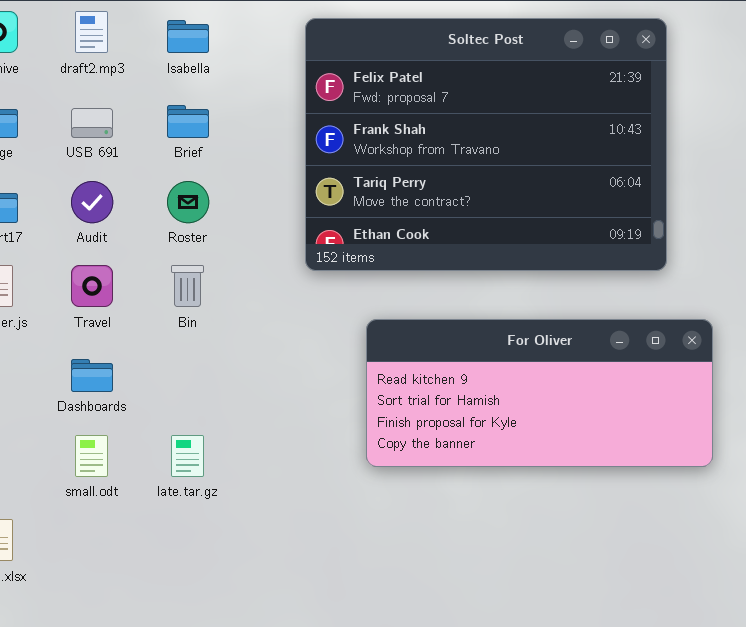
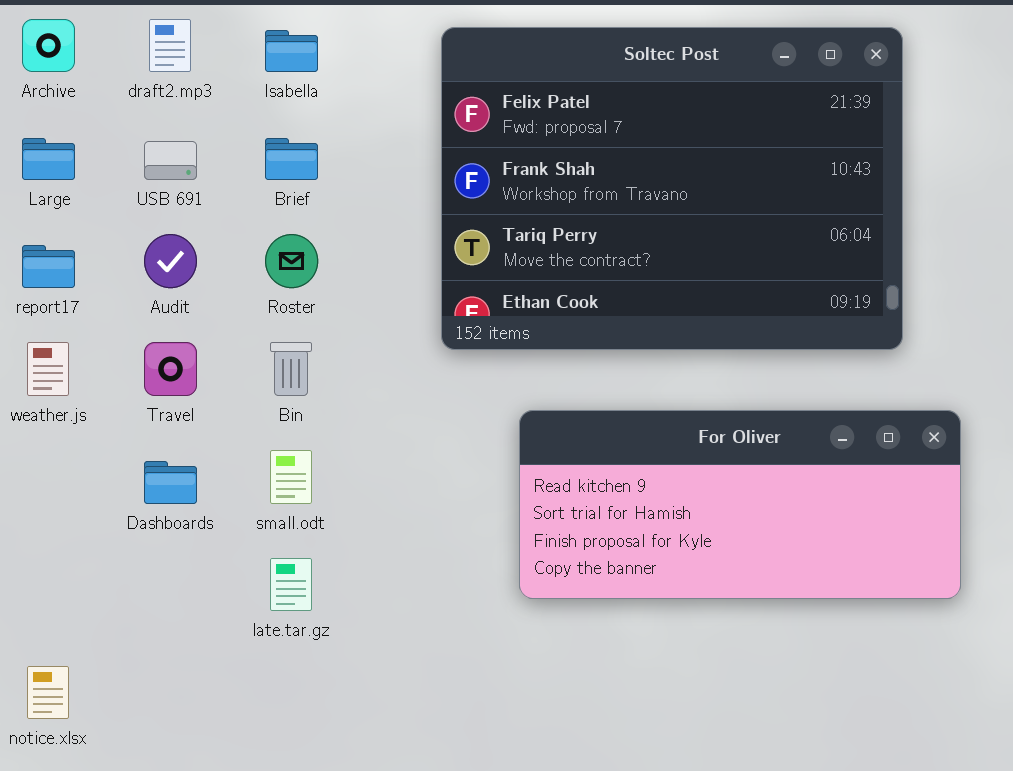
small.odt: [75,435,108,477] -> [270,450,312,504], moved

